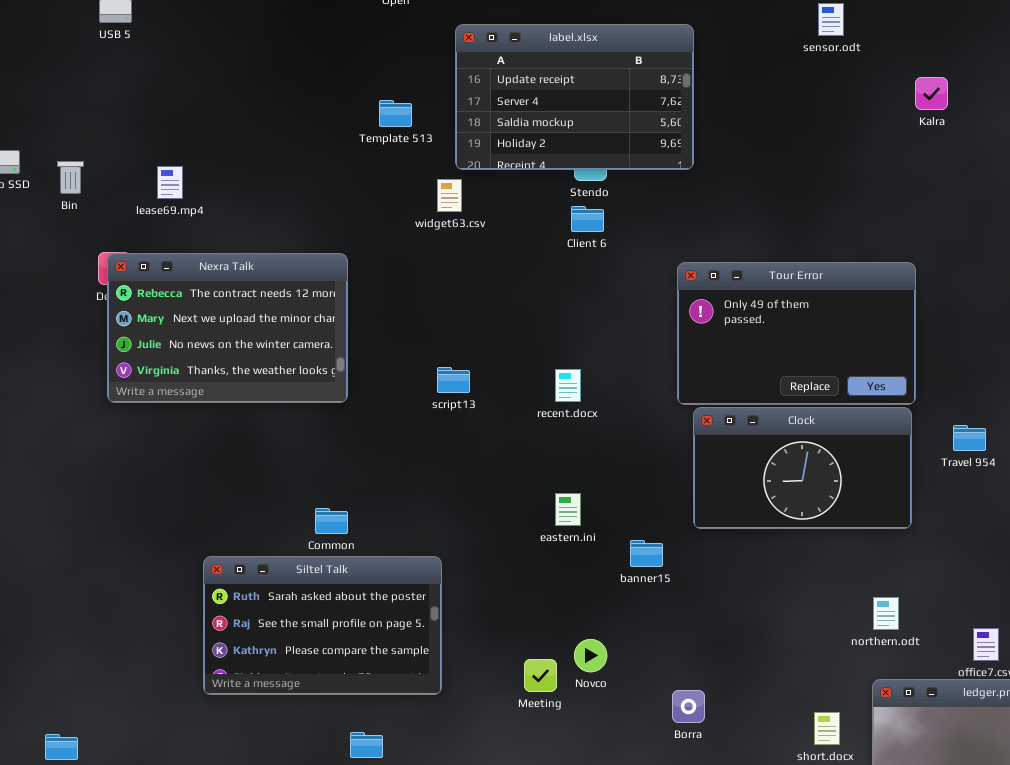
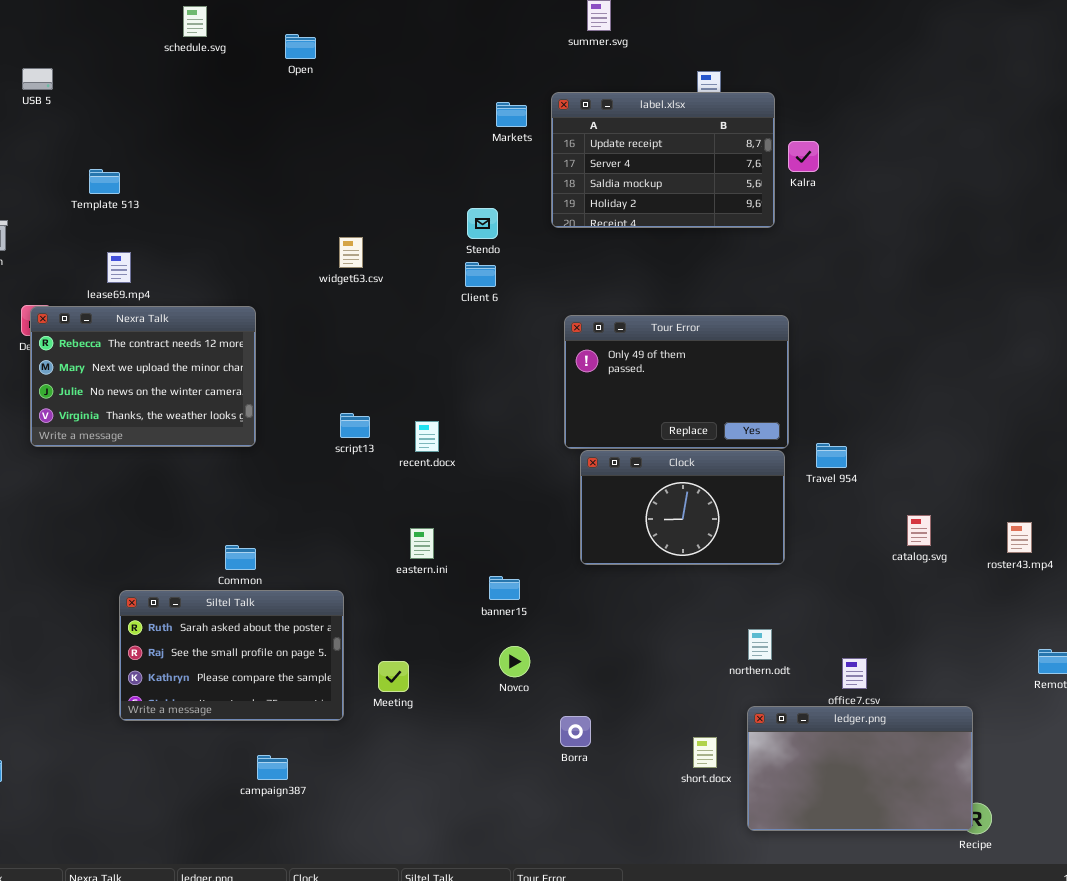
label.xlsx: [455,24,694,170] -> [551,92,775,228], moved
Template 513: [379,100,412,127] -> [89,169,120,194], moved
lease69.mp4: [157,166,183,199] -> [107,252,131,283], moved
recent.docx: [555,369,581,402] -> [415,421,439,452], moved
Travel 954: [953,425,986,451] -> [816,443,847,468], moved
eastern.ini: [555,493,581,526] -> [410,528,434,559], moved
banner15: [630,540,663,567] -> [489,576,520,600], moved
Novco: [574,639,607,672] -> [499,646,530,677], moved
Meeting: [524,659,557,692] -> [378,661,409,692], moved

